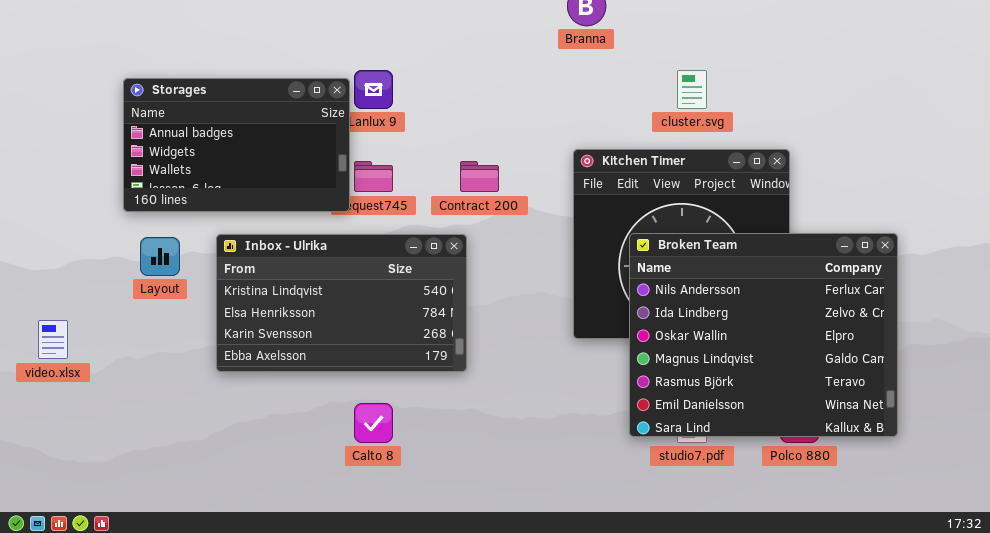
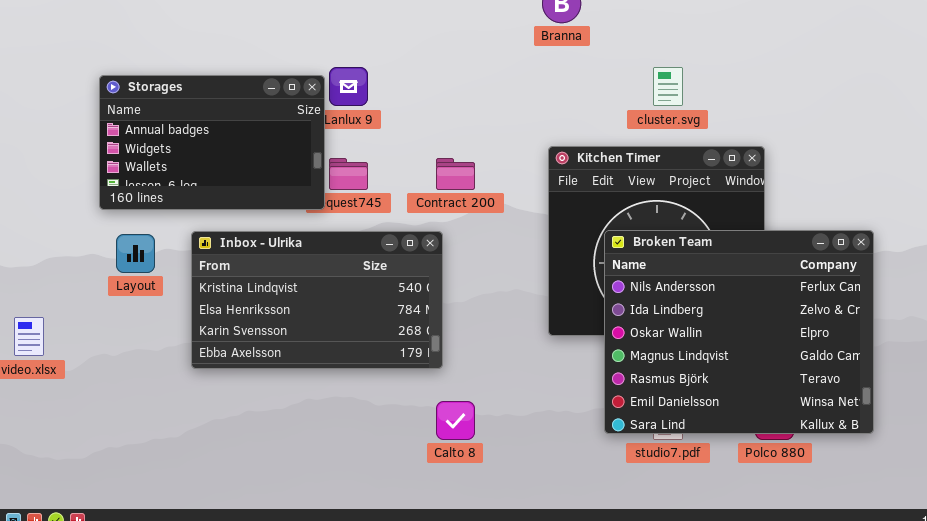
Calto 8: [354,403,393,443] -> [436,401,475,440], moved

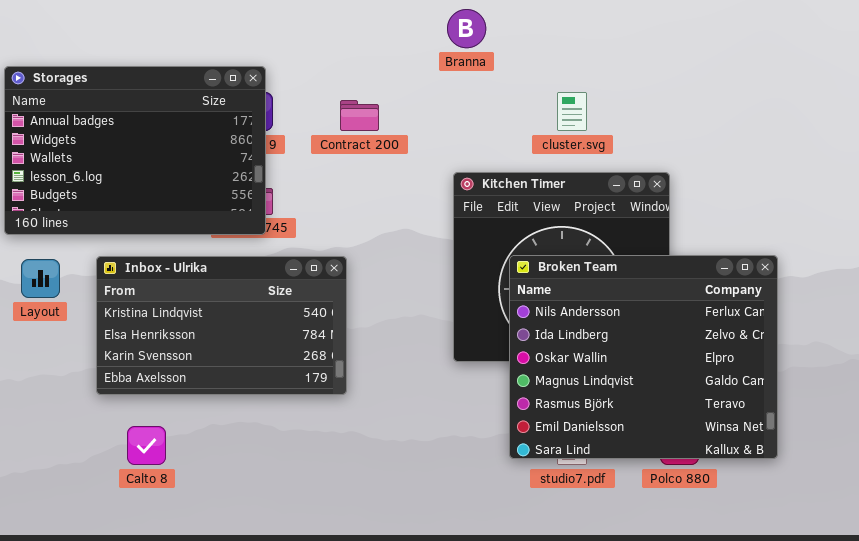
Storages: [99,75,325,210] -> [4,66,266,235], resized
Contract 200: [436,158,475,190] -> [340,100,379,131], moved
Calto 8: [436,401,475,440] -> [127,426,166,465], moved

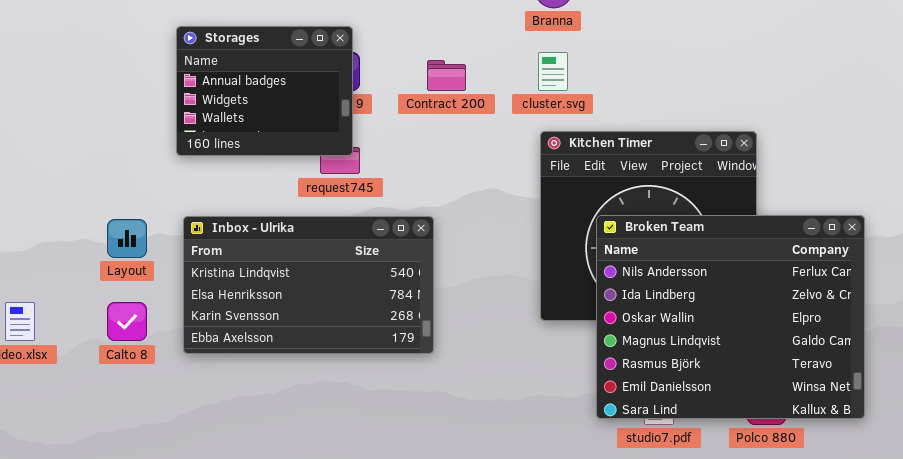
Storages: [4,66,266,235] -> [176,26,353,156], resized
cluster.svg: [557,92,587,131] -> [538,52,568,91], moved
Calto 8: [127,426,166,465] -> [107,302,147,341], moved

